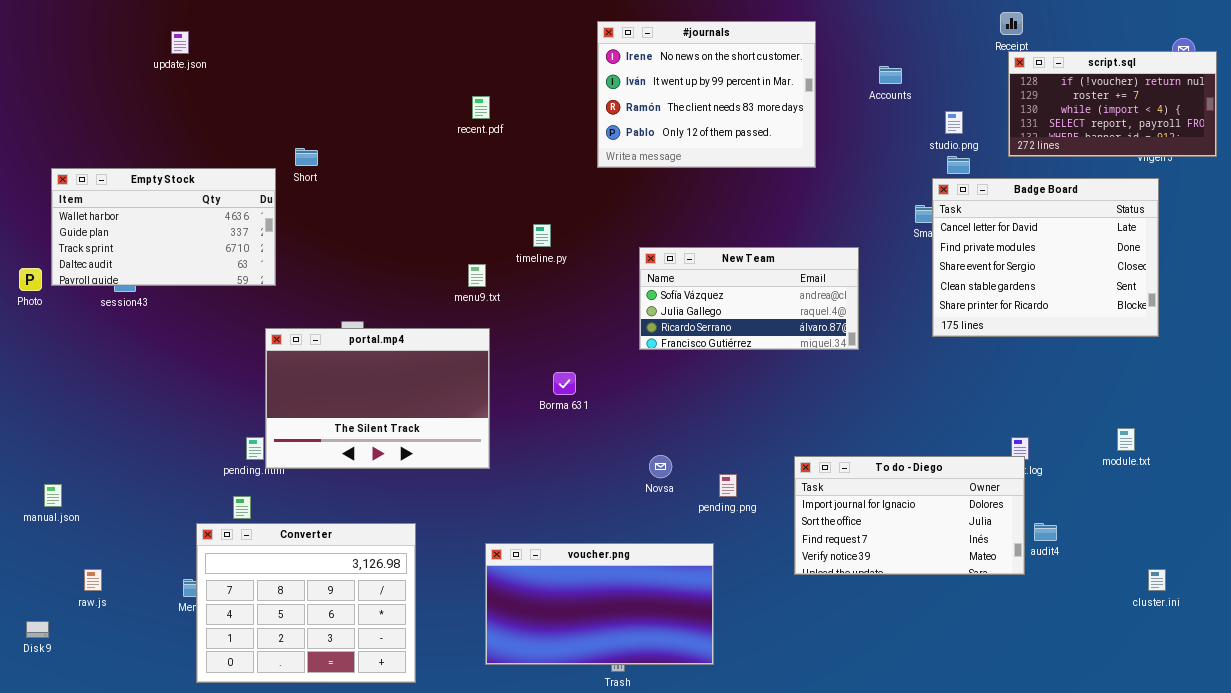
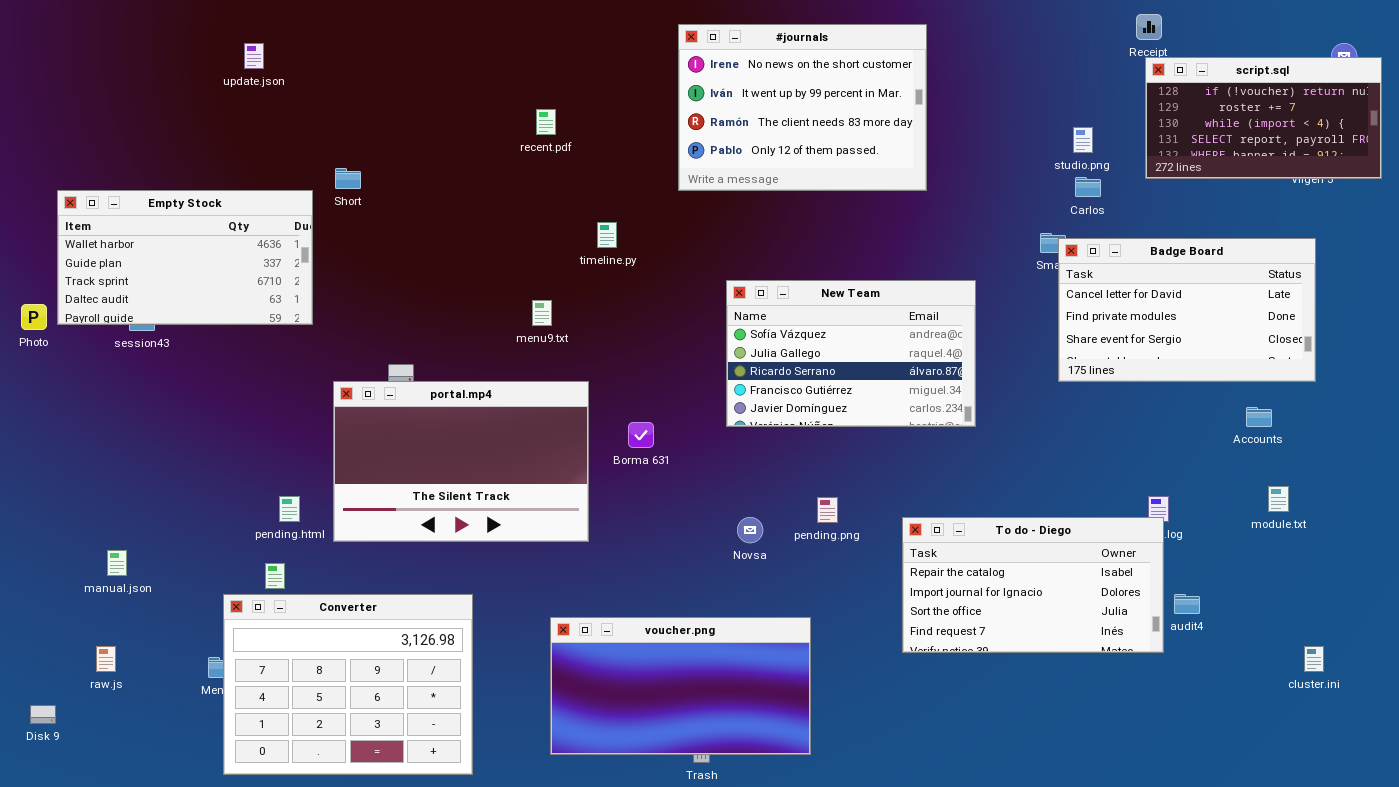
update.json: [171,31,189,54] -> [244,43,264,69], moved
Accounts: [879,66,902,84] -> [1246,407,1272,427], moved
Badge Board: [932,178,1159,337] -> [1058,238,1316,382], resized
timeline.py: [533,224,551,247] -> [597,222,617,248], moved
New Team: [639,247,859,350] -> [726,280,976,427], resized
portal.mp4: [265,328,490,469] -> [333,381,589,542], moved
To do - Diego: [794,456,1025,575] -> [902,517,1164,653], scrolled up 1 row
pending.png: [719,474,737,497] -> [817,497,838,523], moved
manual.json: [44,484,62,507] -> [107,550,127,576], moved

